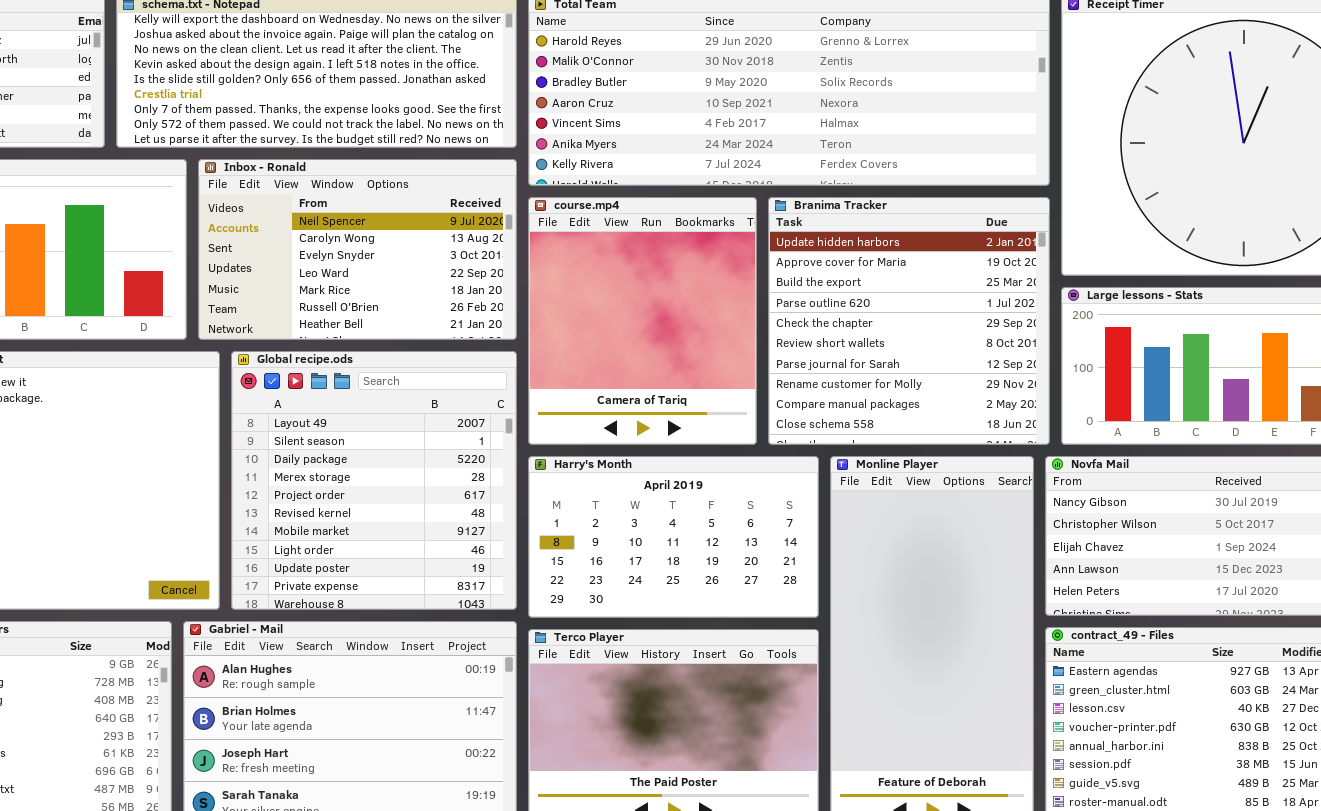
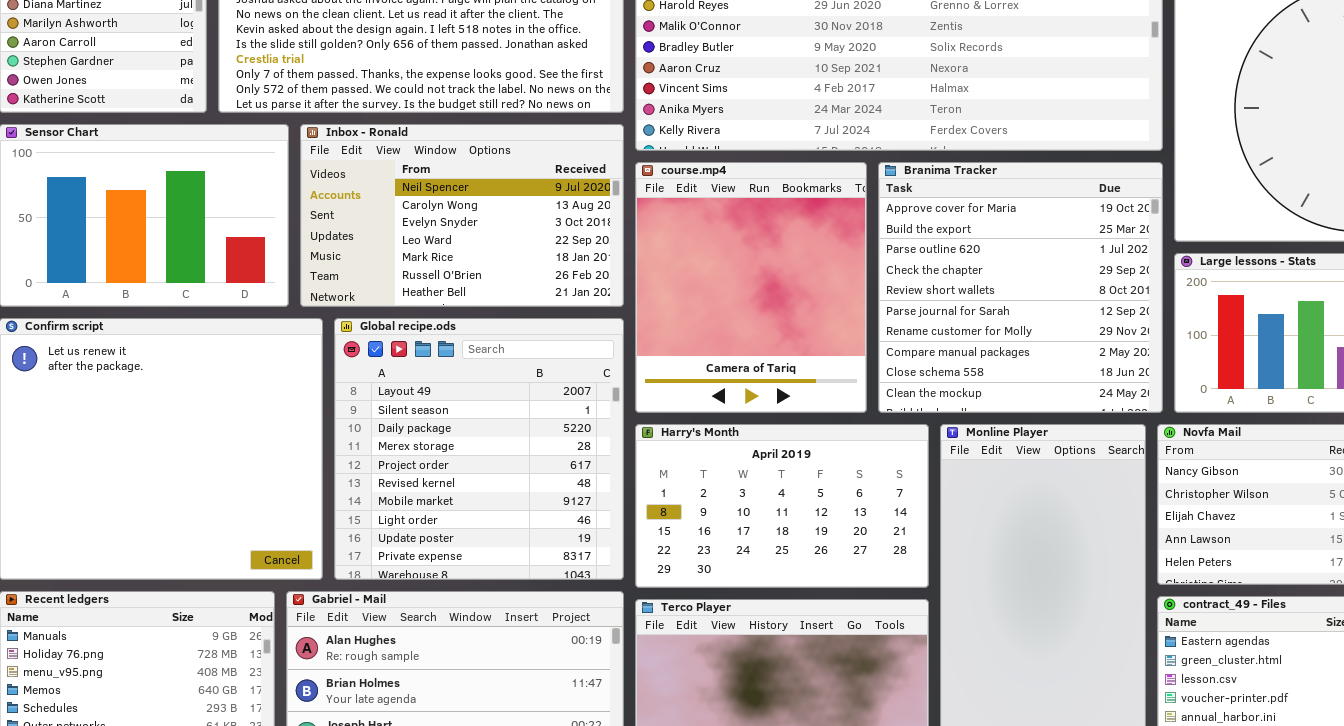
Branima Tracker: [768,197,1050,445] -> [878,162,1163,413], scrolled down 1 row

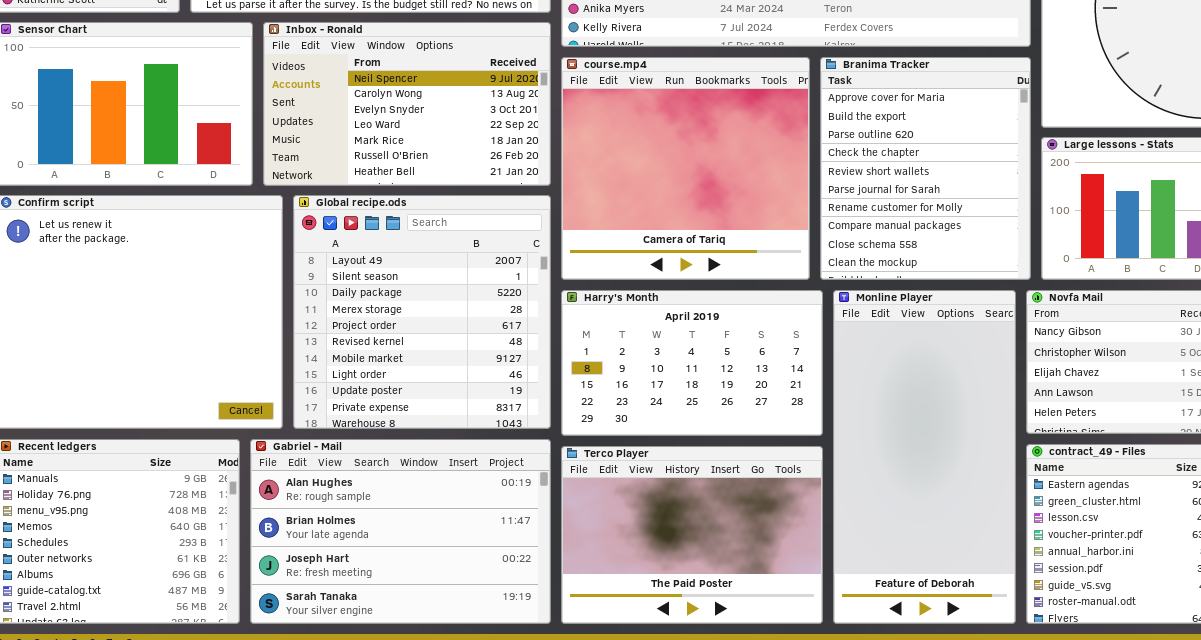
course.mp4: [635,162,867,413] -> [561,57,810,280], resized
Branima Tracker: [878,162,1163,413] -> [820,57,1031,280], resized

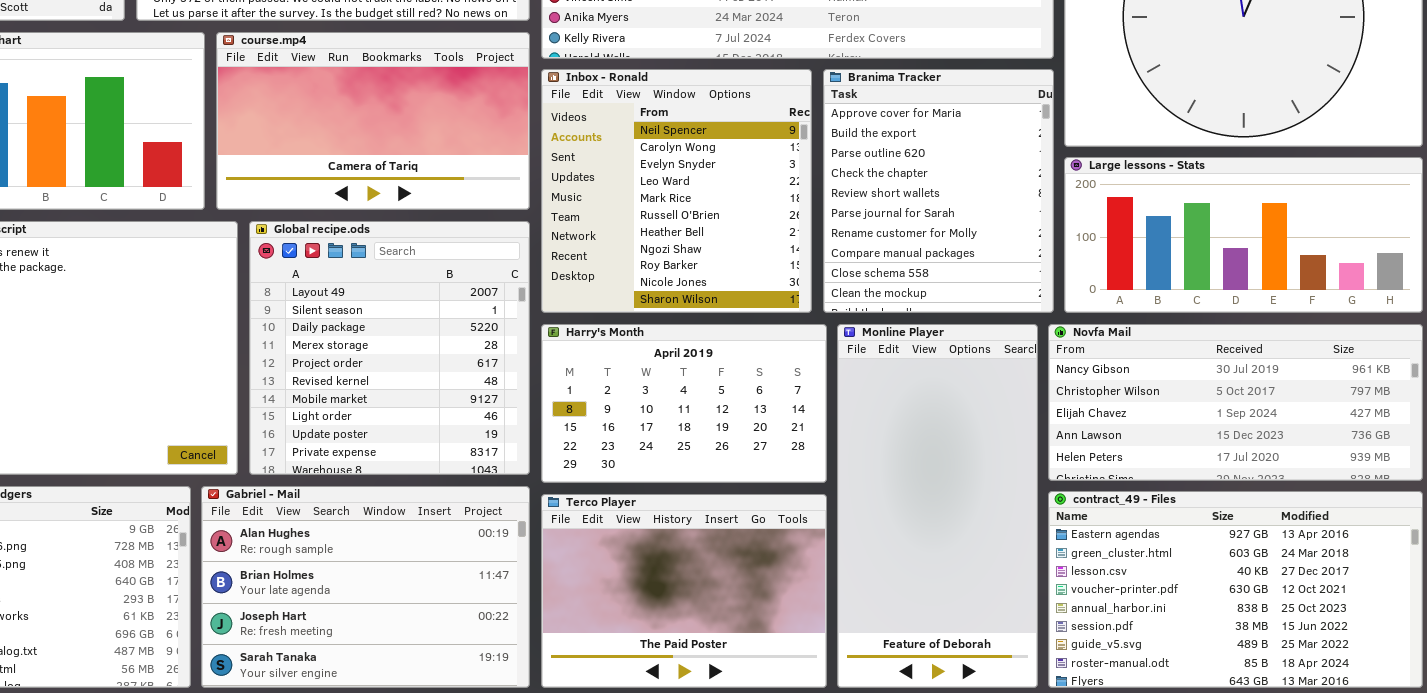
Inbox - Ronald: [263,22,551,186] -> [541,69,812,313], moved, resized
course.mp4: [561,57,810,280] -> [216,32,530,210], moved, resized

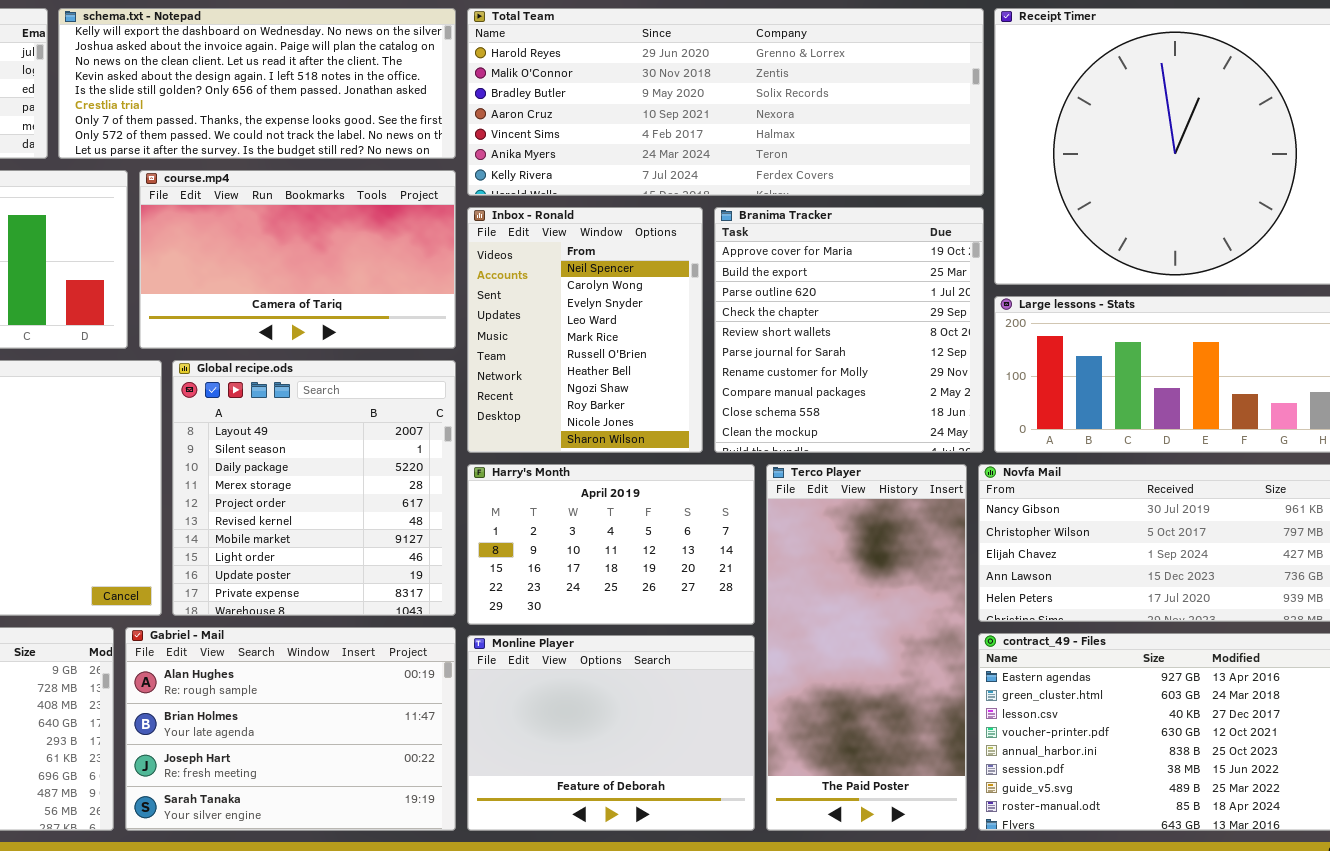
Inbox - Ronald: [541,69,812,313] -> [467,207,703,453], resized
Branima Tracker: [823,69,1054,313] -> [714,207,984,453], resized
Monline Player: [837,324,1038,688] -> [467,635,755,831], moved, resized
Terco Player: [541,494,827,688] -> [766,464,967,831], moved, resized

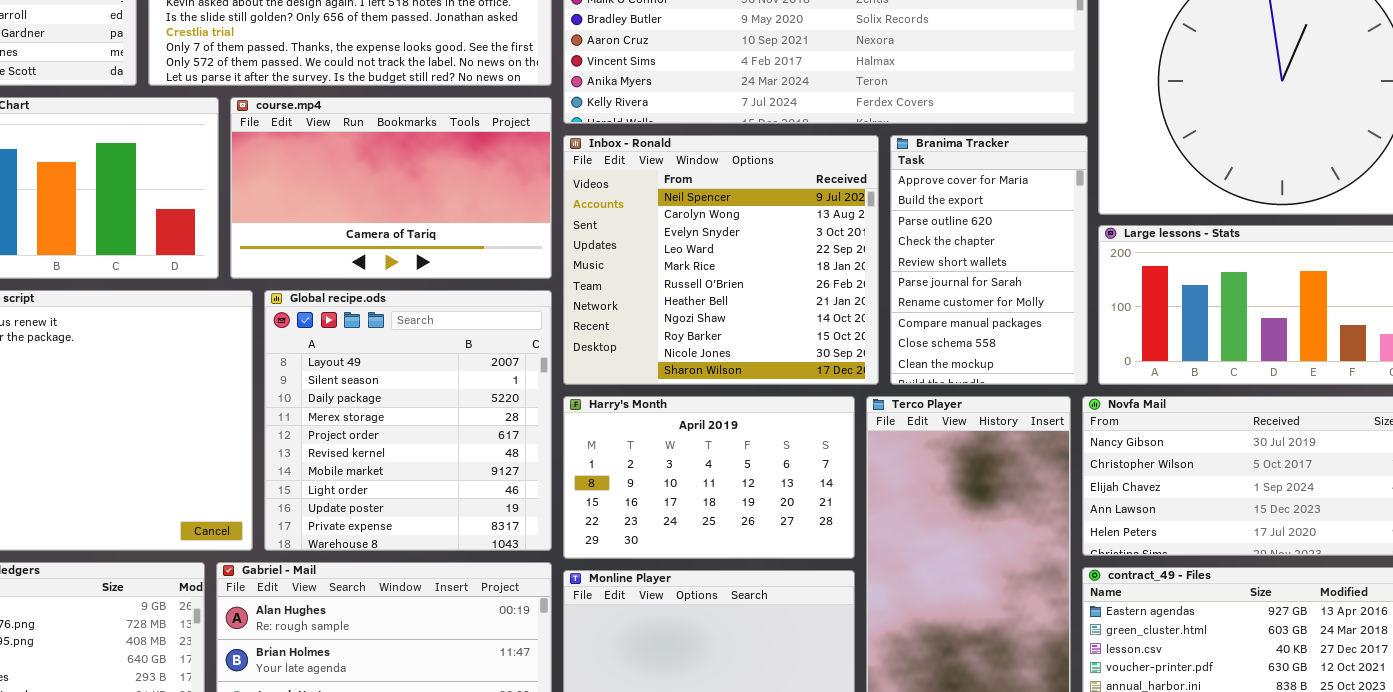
Inbox - Ronald: [467,207,703,453] -> [563,135,879,385], resized
Branima Tracker: [714,207,984,453] -> [890,135,1088,385], resized

